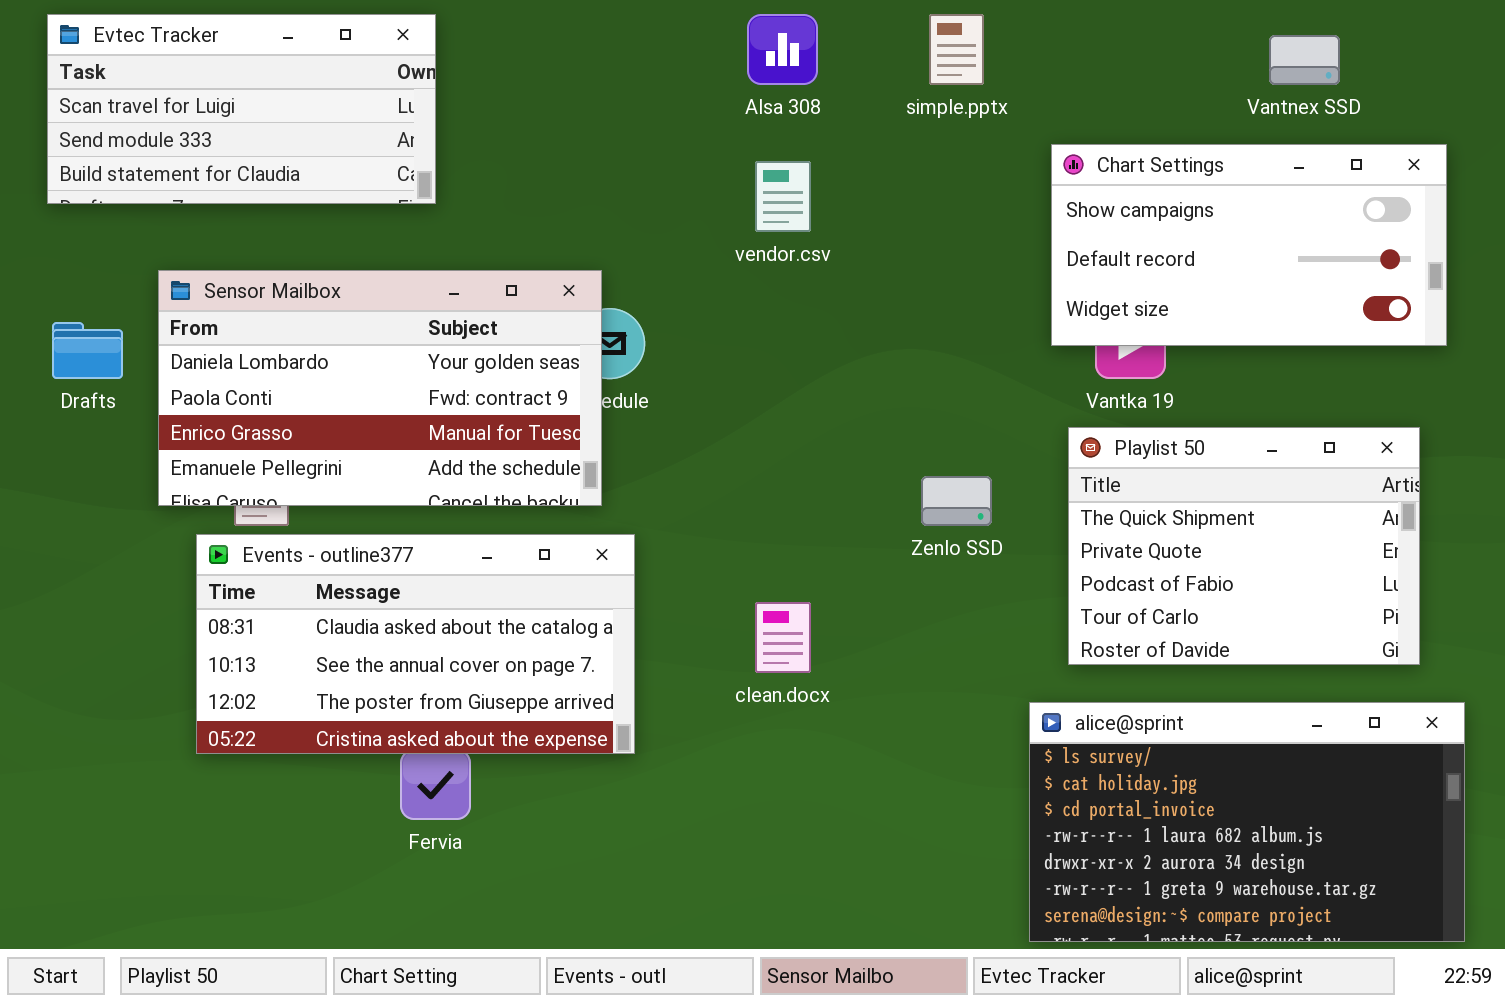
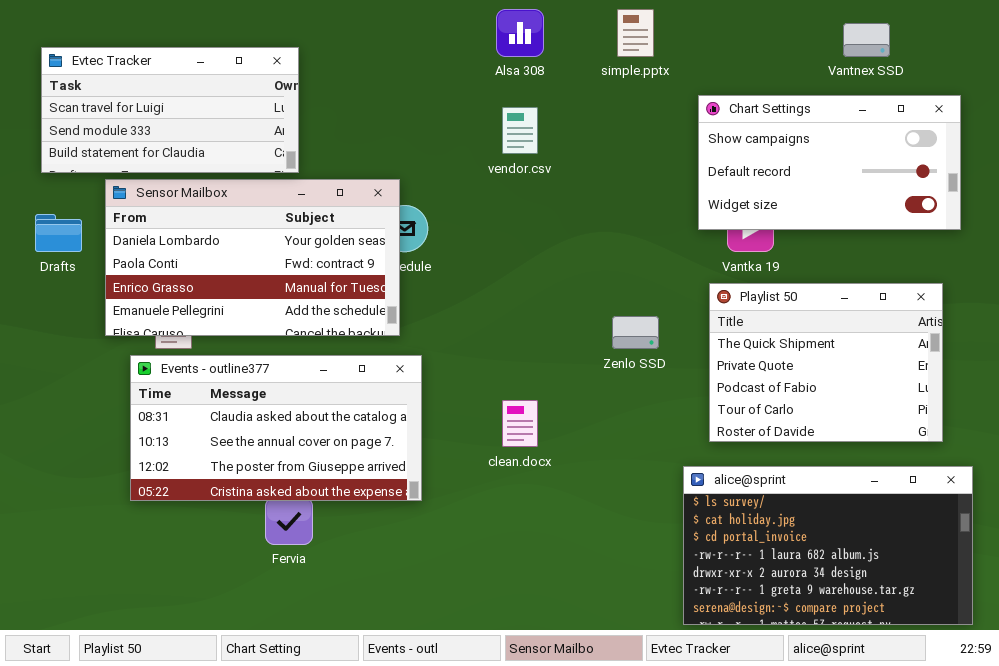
Evtec Tracker: [47,14,436,204] -> [41,47,299,173], moved

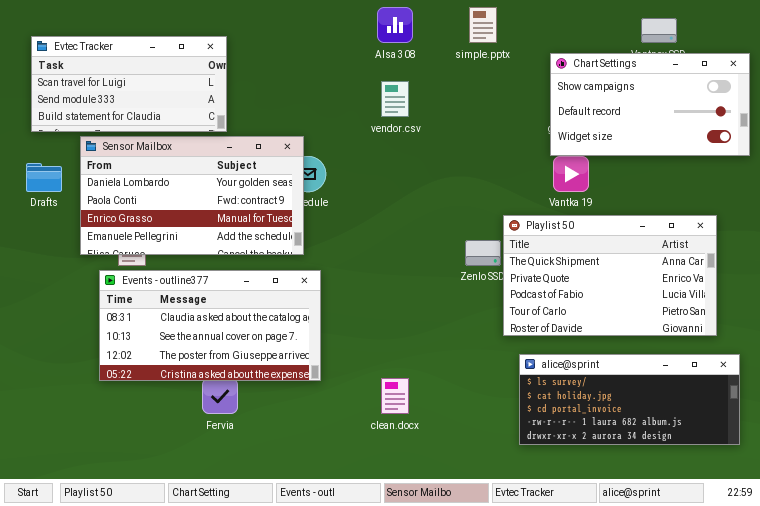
Chart Settings: [698,95,961,230] -> [550,53,750,156], moved
Playlist 50: [709,283,943,442] -> [503,215,717,336], resized
clean.docx: [502,400,538,447] -> [381,378,409,414], moved
alice@sprint: [683,466,973,625] -> [519,354,740,445], resized

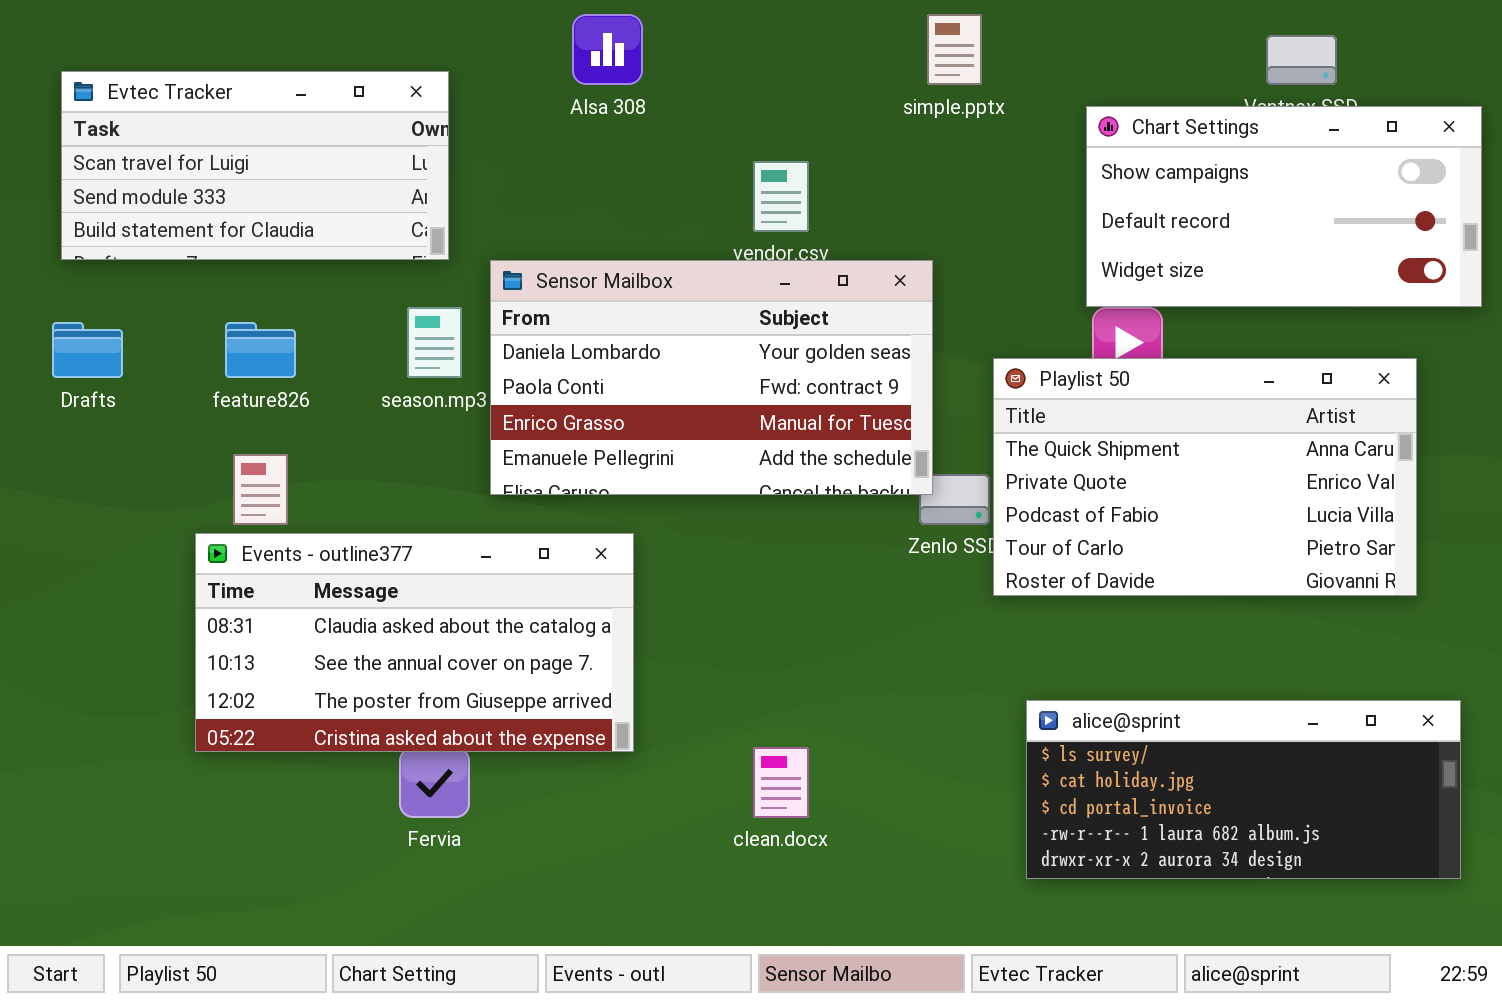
Alsa 308: [377,7,413,43] -> [572,14,643,85], moved
Sensor Mailbox: [80,136,304,255] -> [490,260,933,495], moved
Playlist 50: [503,215,717,336] -> [993,358,1417,596], moved

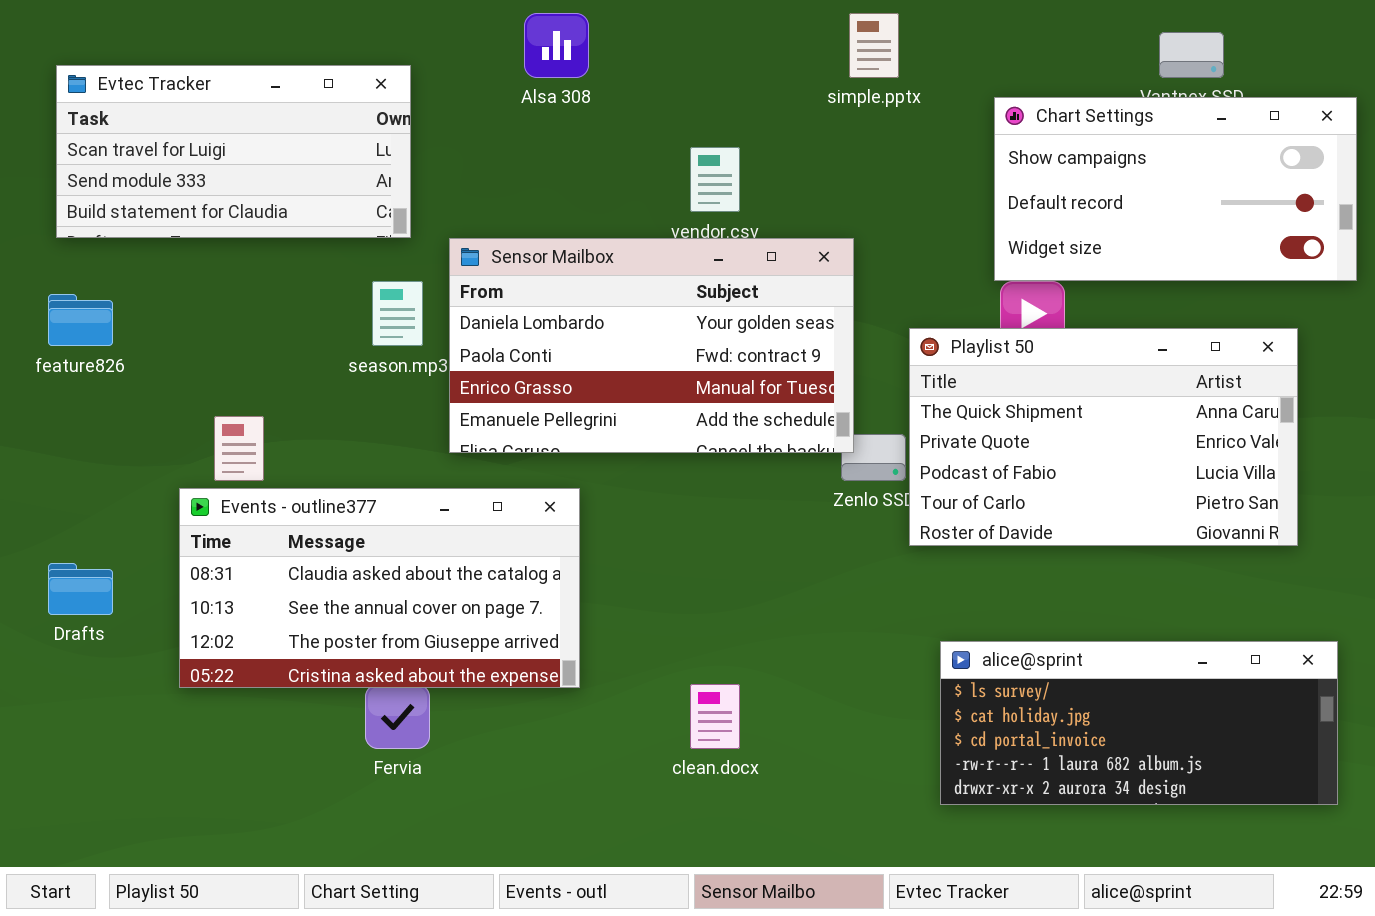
Drafts: [52,322,123,378] -> [48,563,113,615], moved
feature826: [225,322,296,378] -> [48,294,113,346], moved

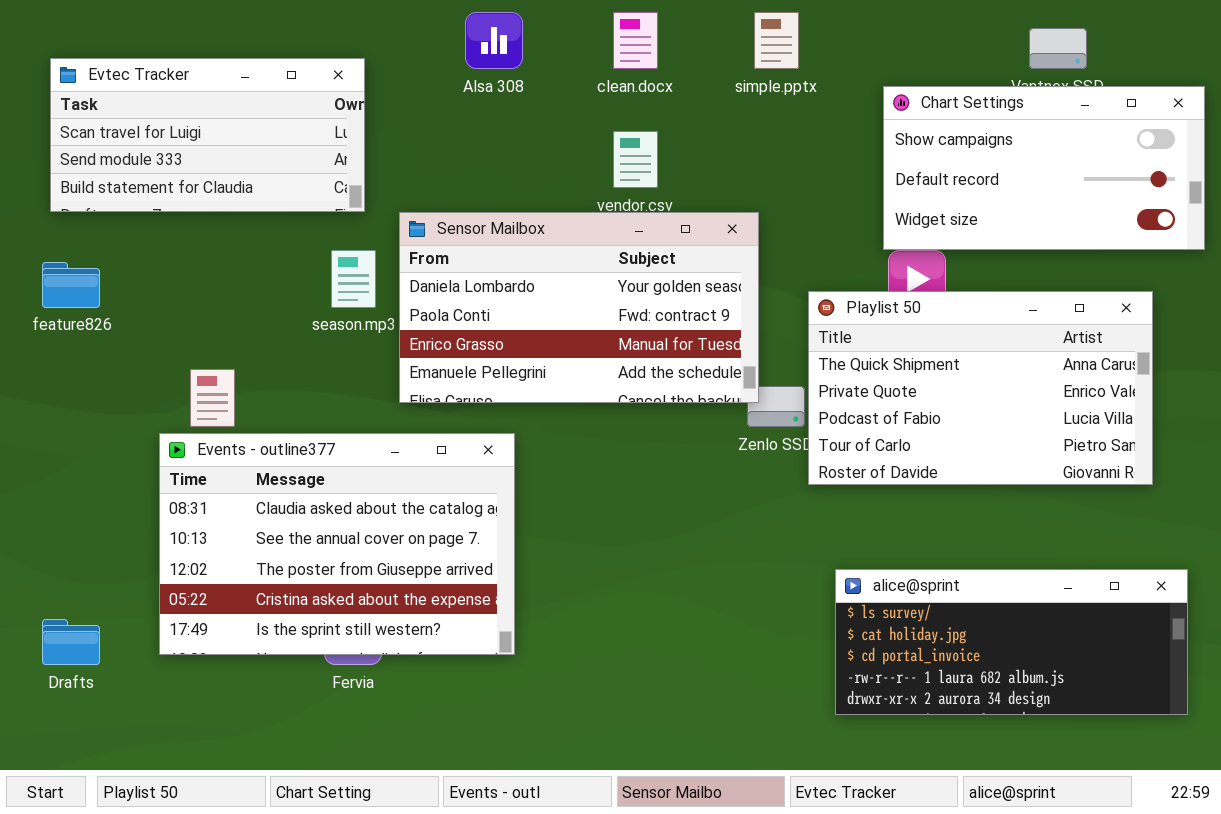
Events - outline377: [179,488,580,688] -> [159,433,515,655], resized
Drafts: [48,563,113,615] -> [42,619,100,665], moved
clean.docx: [690,684,740,749] -> [613,12,658,69], moved

